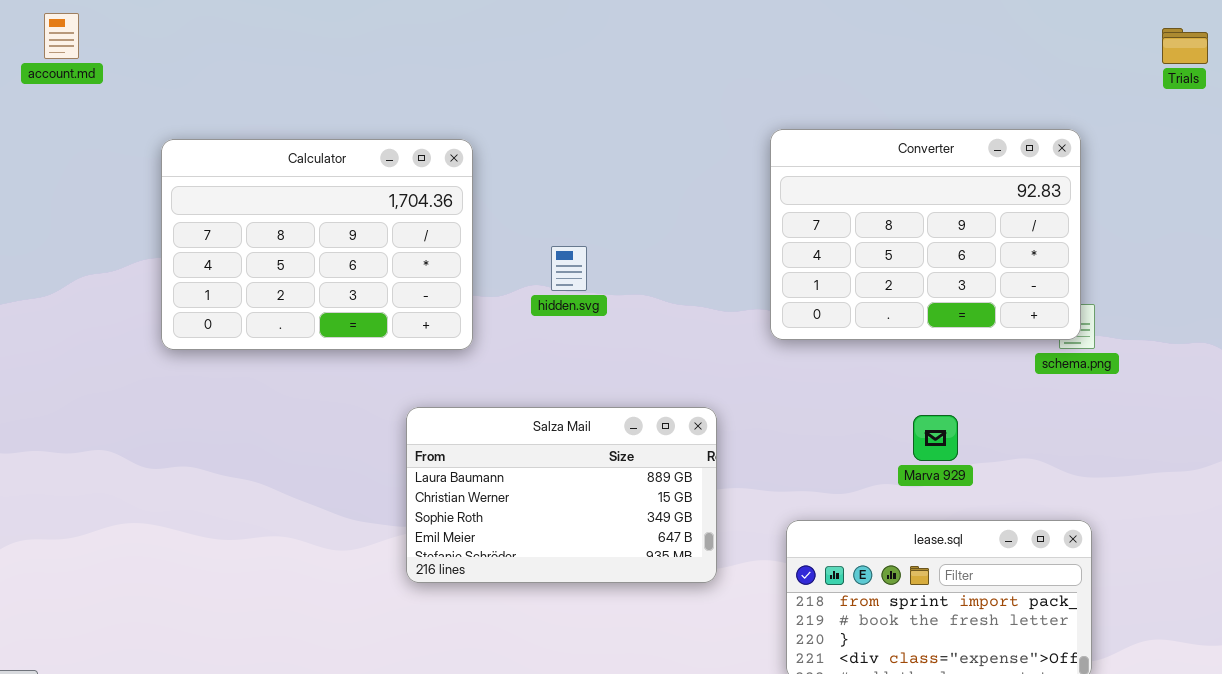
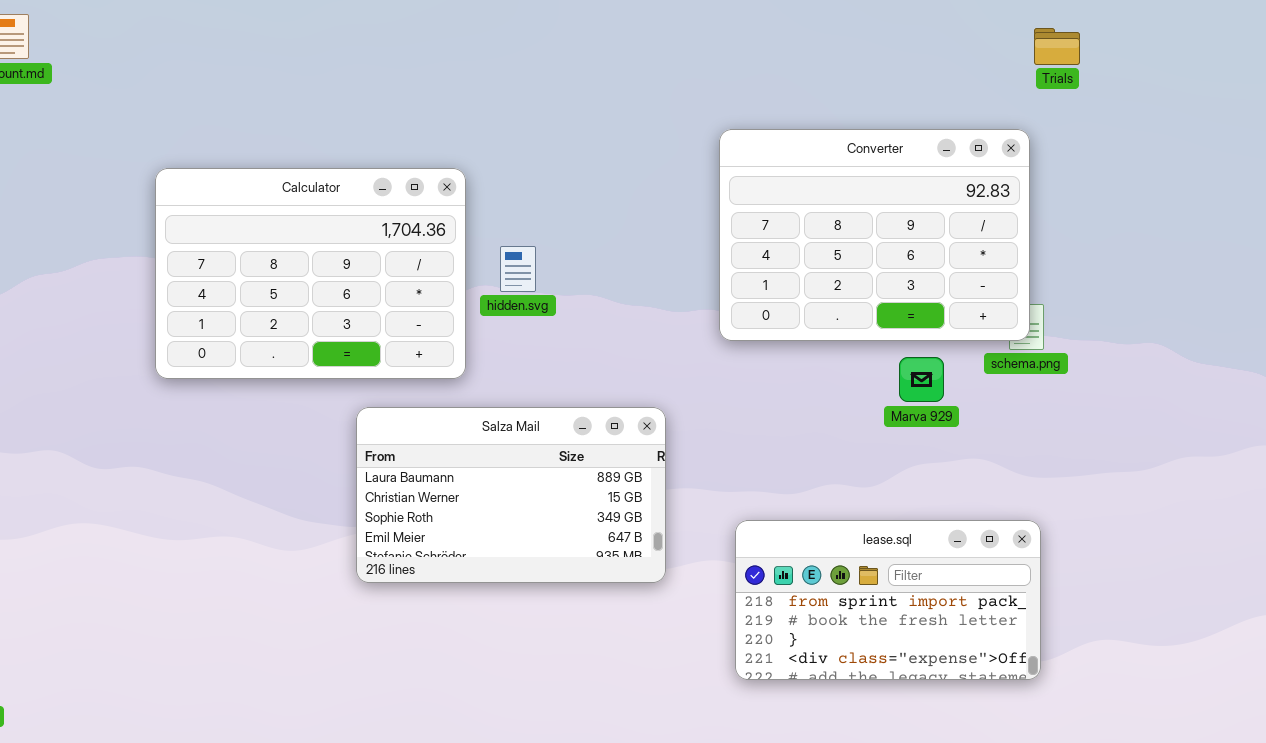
Trials: [1162,28,1208,64] -> [1034,28,1080,65], moved
Calculator: [161,139,473,350] -> [155,168,466,379], moved
Marva 929: [913,415,958,461] -> [899,357,944,402], moved

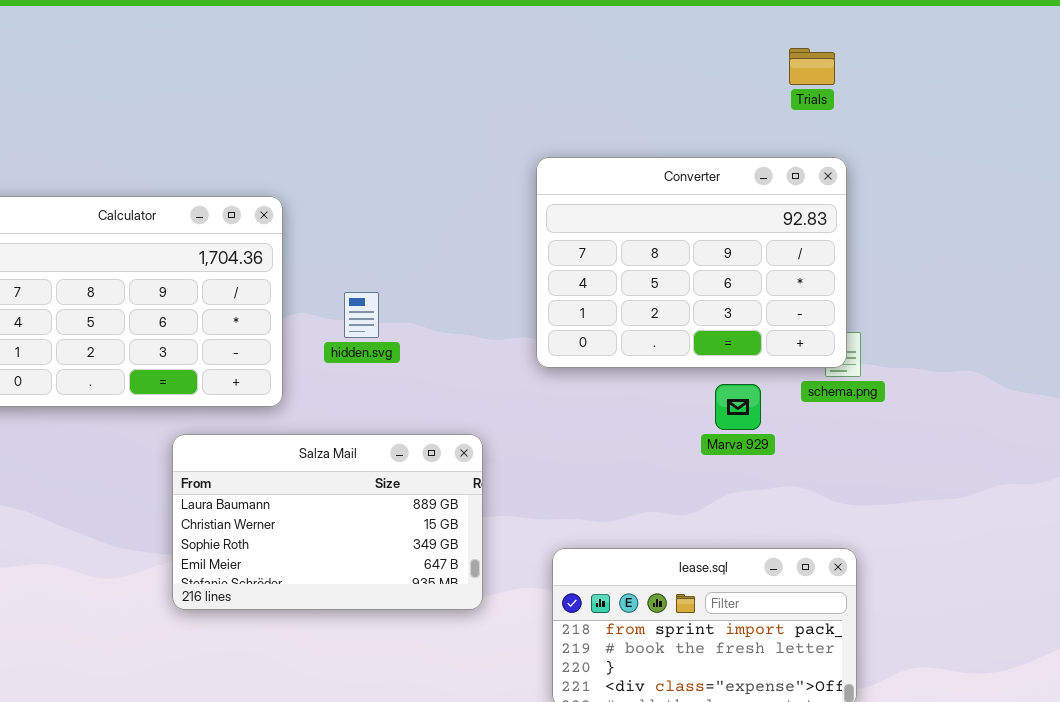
Trials: [1034,28,1080,65] -> [789,48,835,85], moved
hidden.svg: [500,246,536,292] -> [344,292,379,338], moved

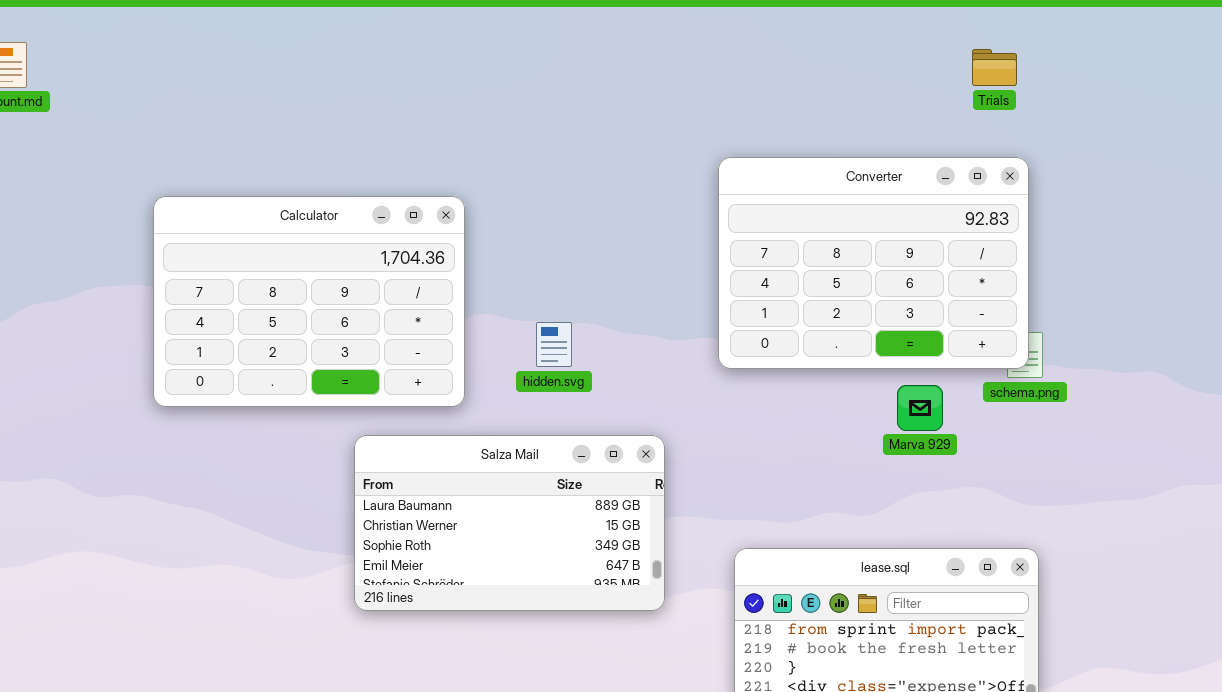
hidden.svg: [344,292,379,338] -> [536,322,572,367], moved

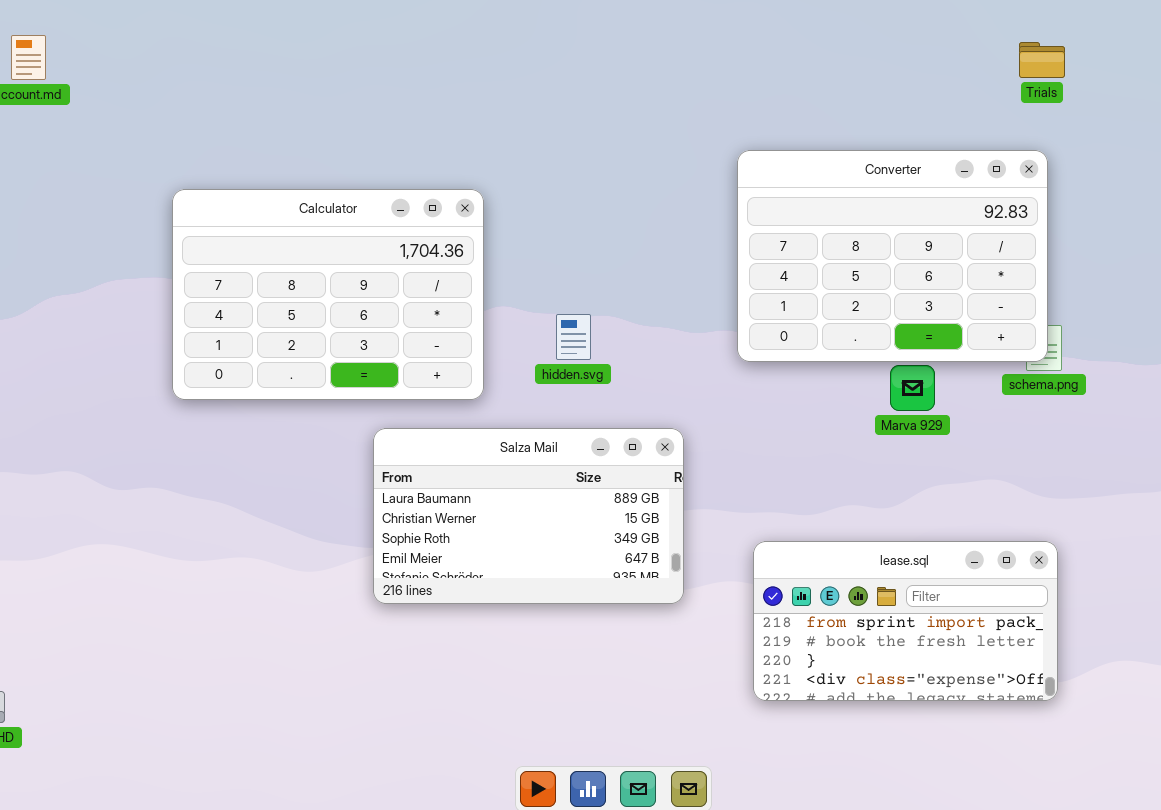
Trials: [972,49,1017,86] -> [1019,42,1065,78], moved
Marva 929: [897,385,943,431] -> [890,365,935,411], moved

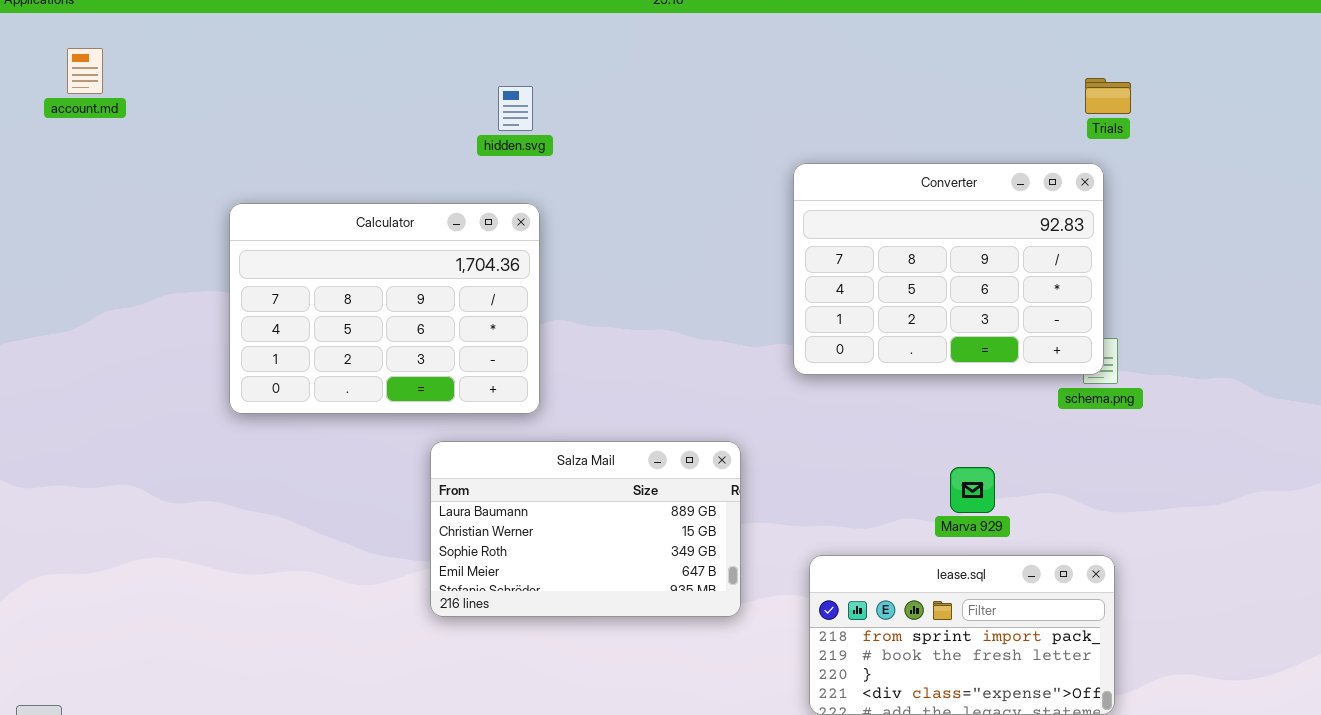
Trials: [1019,42,1065,78] -> [1085,78,1131,114], moved
hidden.svg: [556,314,591,360] -> [498,86,533,131], moved
Marva 929: [890,365,935,411] -> [950,467,995,513], moved

